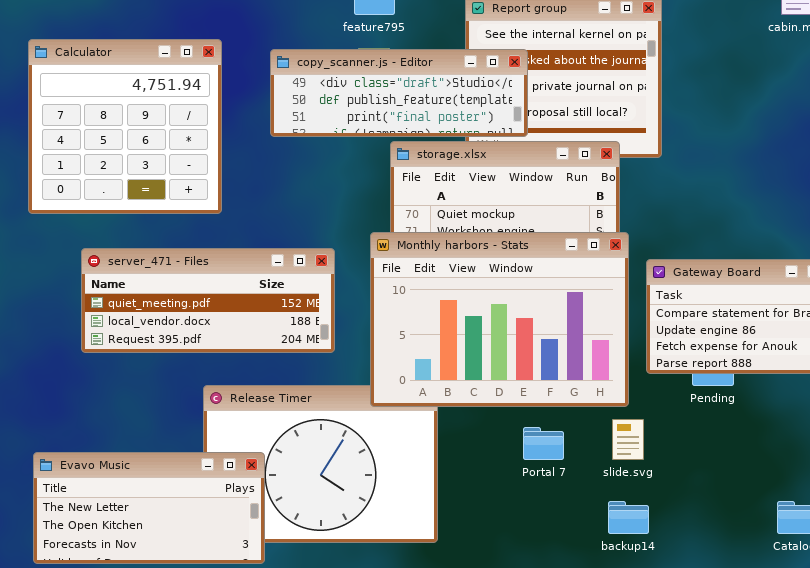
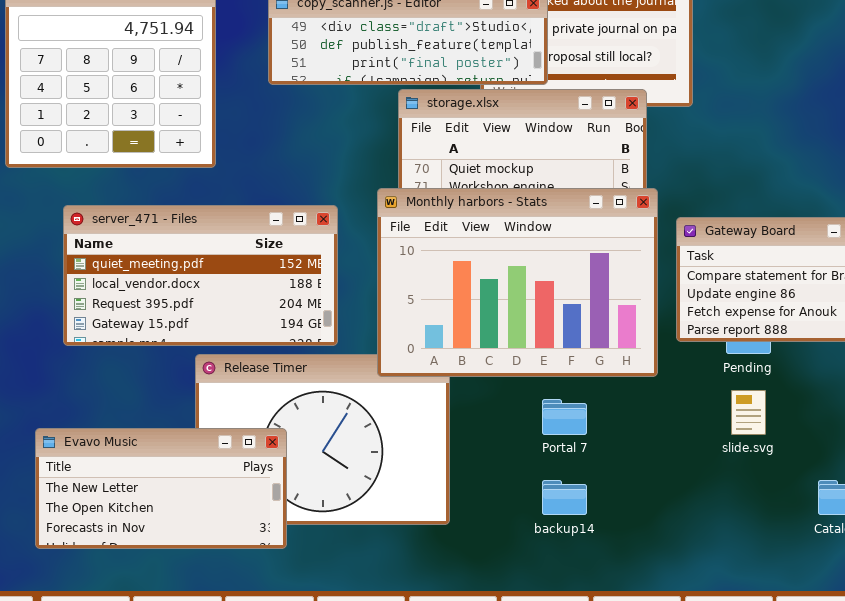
server_471 - Files: [81,248,335,353] -> [63,205,338,346], resized
slide.svg: [612,419,644,460] -> [731,390,766,435], moved
Evavo Music: [33,452,265,564] -> [35,428,287,549], moved
backup14: [608,501,649,534] -> [542,480,587,515], moved

